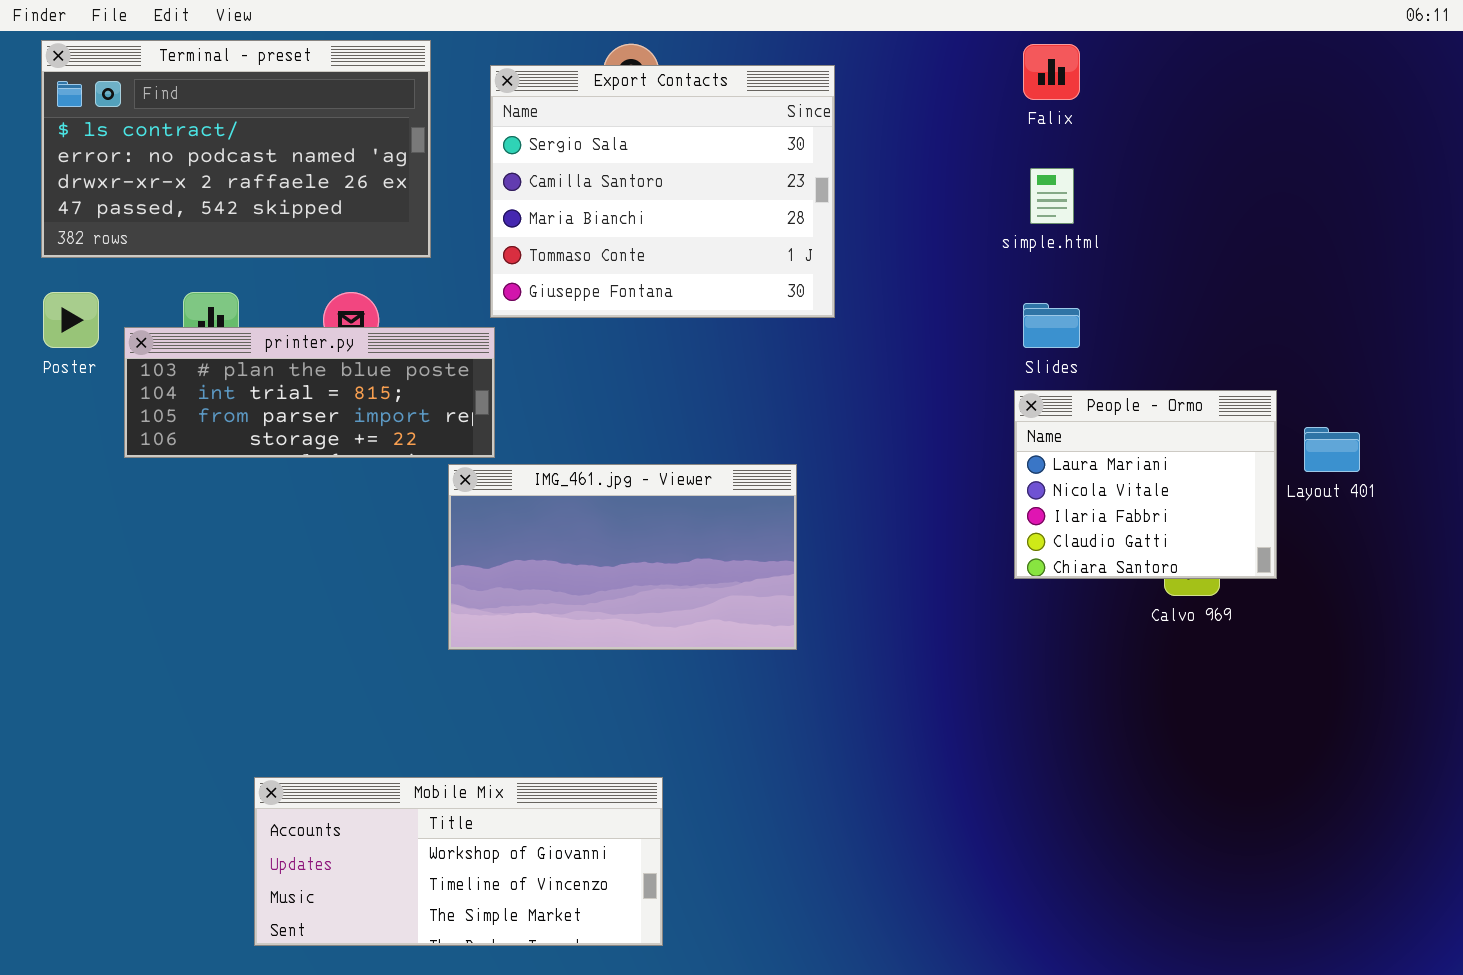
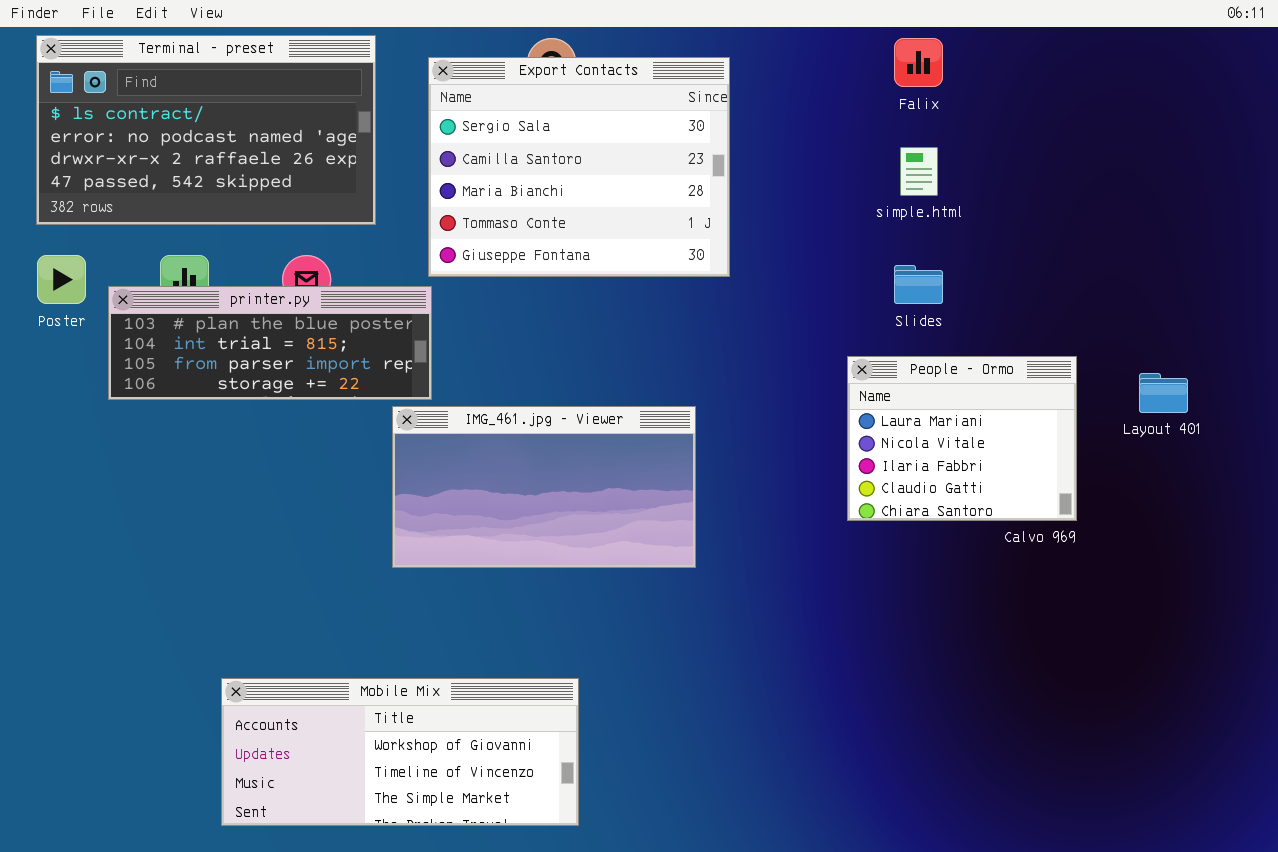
People - Ormo: [1014,390,1277,579] -> [847,356,1077,521], moved

